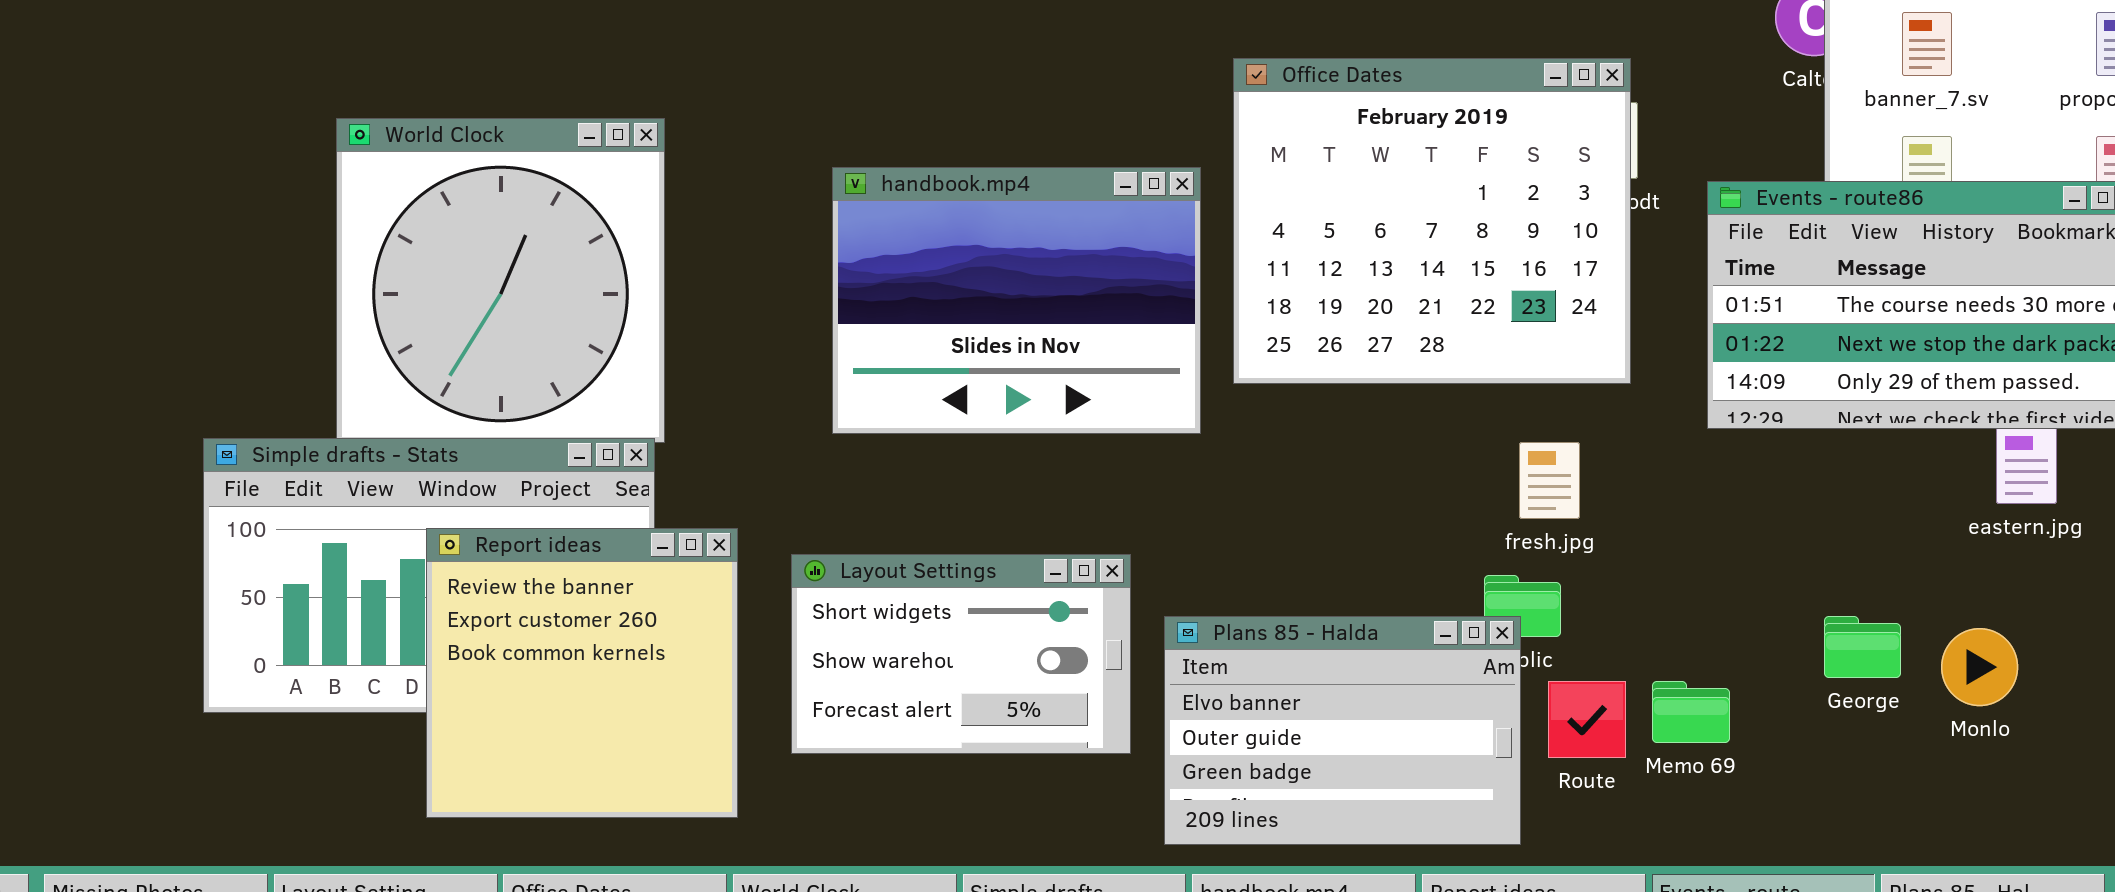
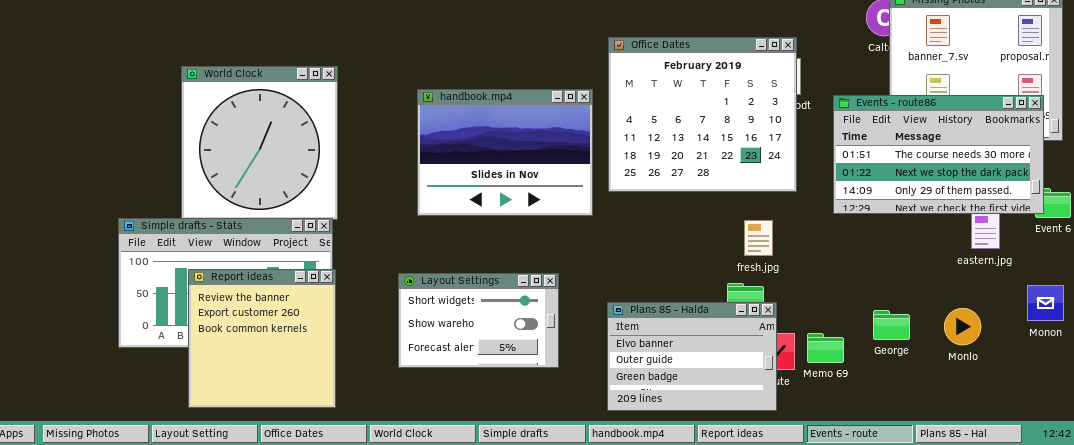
Report ideas: [426,528,738,818] -> [188,269,336,408], moved
Plans 85 - Halda: [1164,616,1521,845] -> [607,302,777,411], moved
George: [1824,616,1901,678] -> [873,310,910,340], moved

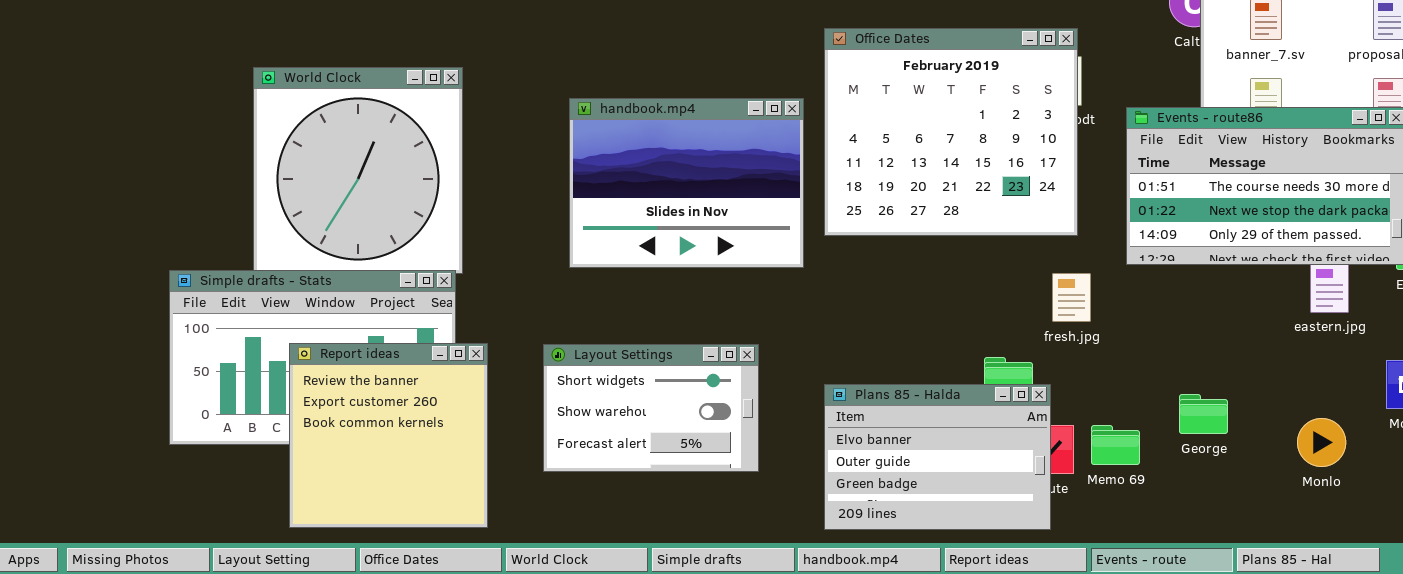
fresh.jpg: [744,220,773,256] -> [1052,273,1091,322], moved
Report ideas: [188,269,336,408] -> [289,343,488,528], moved
Monlo: [944,308,981,345] -> [1297,418,1346,467], moved

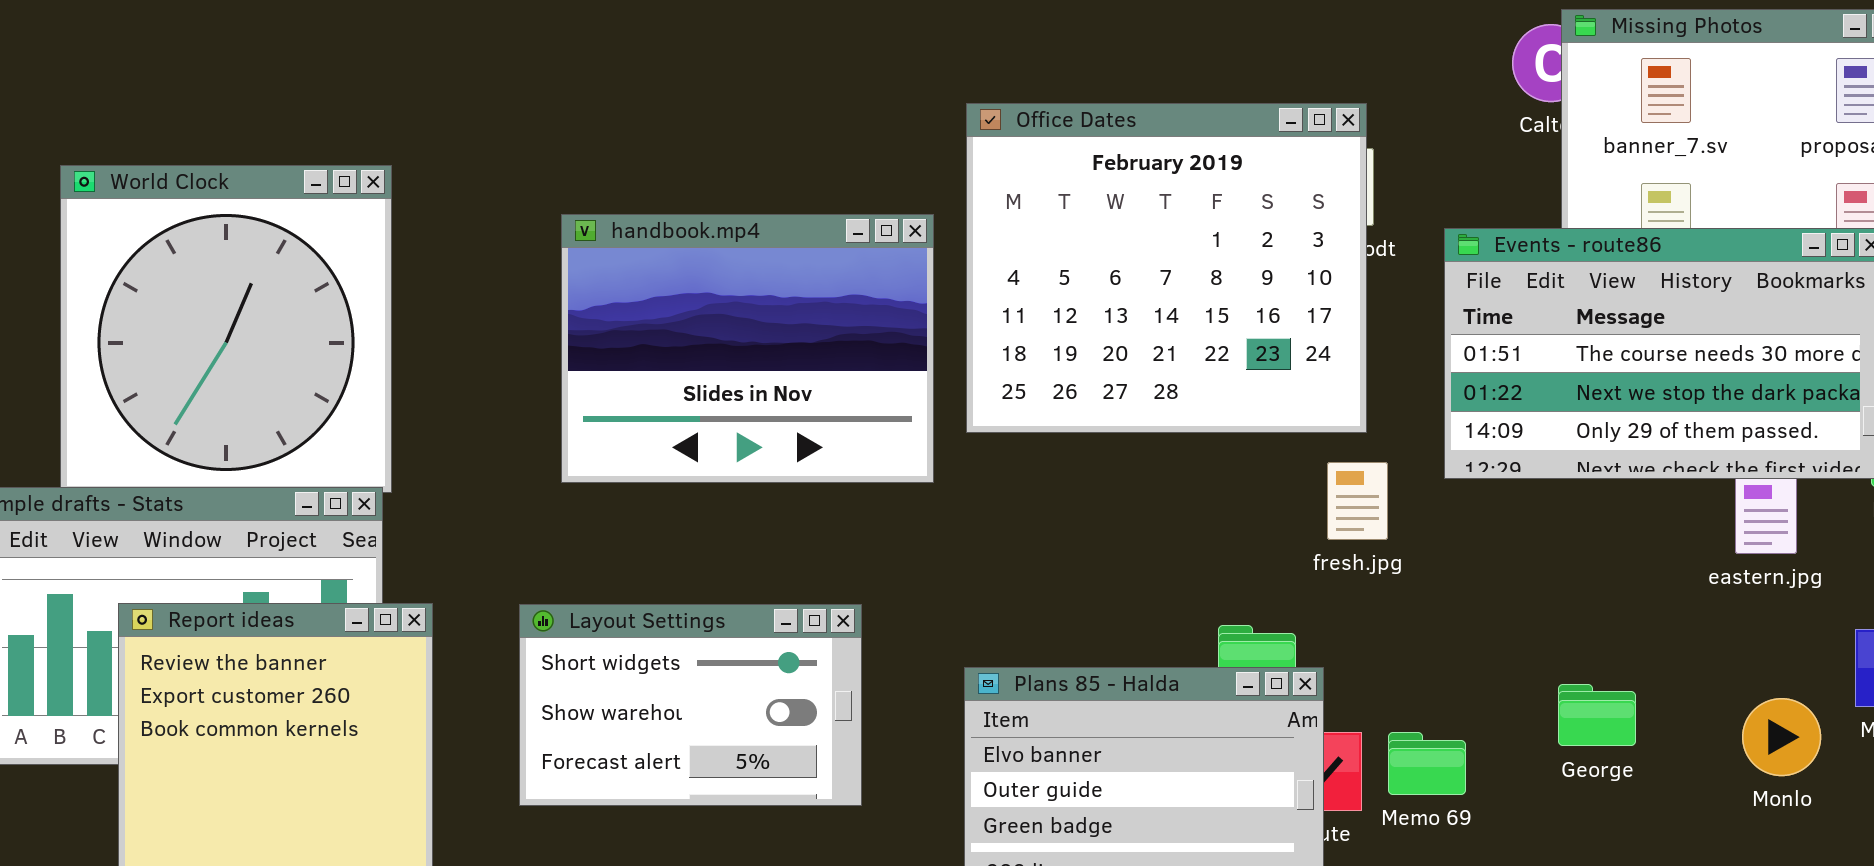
fresh.jpg: [1052,273,1091,322] -> [1327,462,1388,540], moved
George: [1179,394,1228,434] -> [1558,684,1636,746], moved
Monlo: [1297,418,1346,467] -> [1742,698,1821,776], moved

